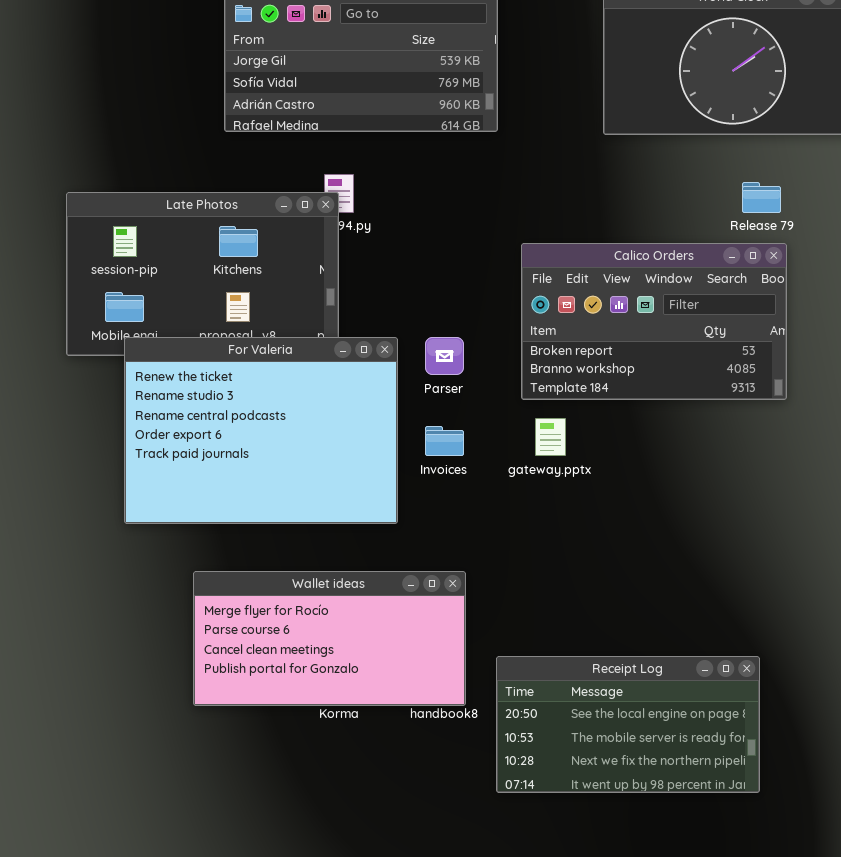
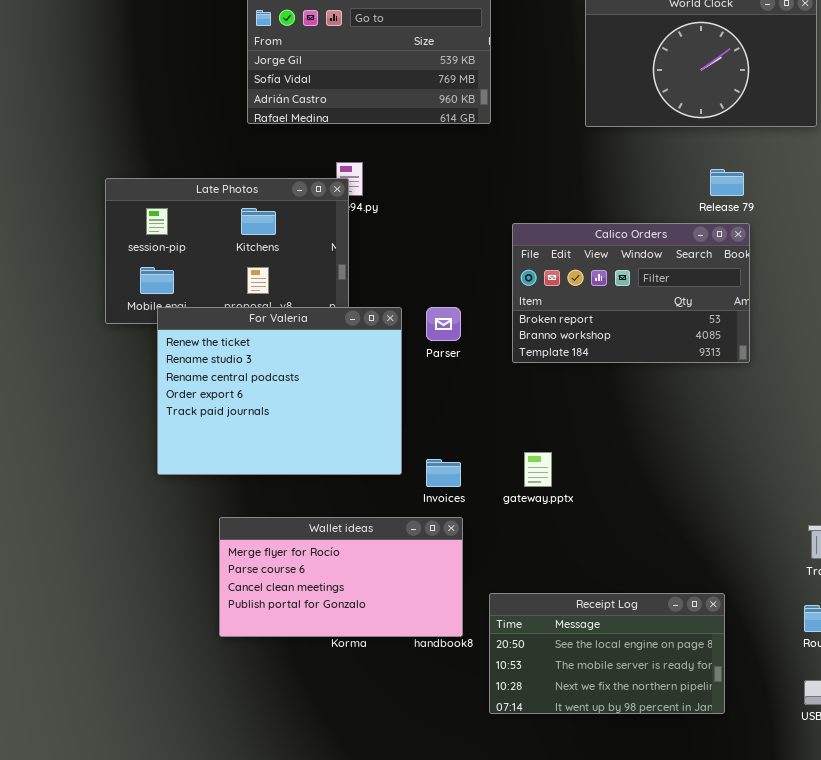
gateway.pptx: [535,418,566,456] -> [524,452,552,487], moved
Invoices: [425,426,464,456] -> [426,459,461,487], moved

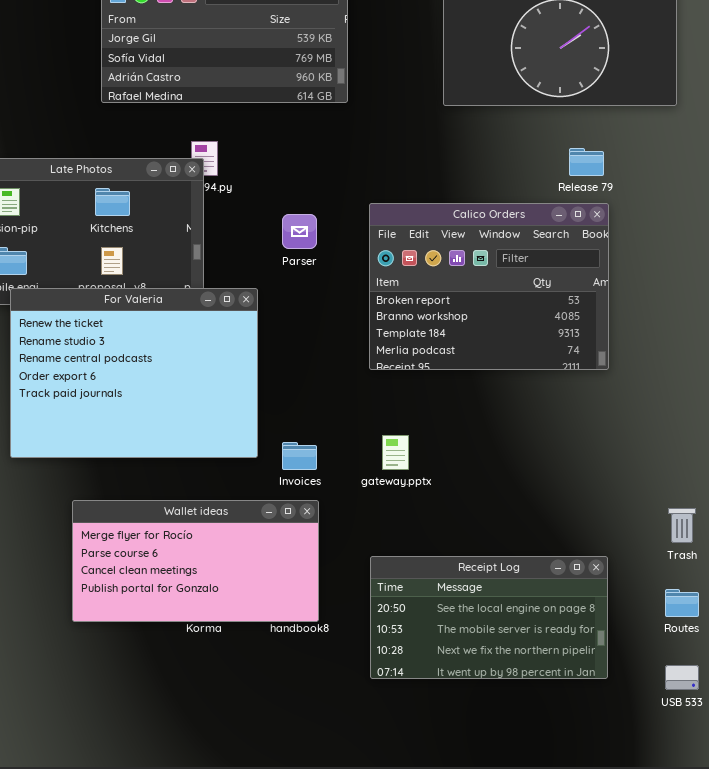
Calico Orders: [512,223,750,363] -> [369,203,609,370], resized
Parser: [426,307,461,341] -> [282,214,317,249], moved
Receipt Log: [489,593,725,714] -> [370,556,608,679], moved

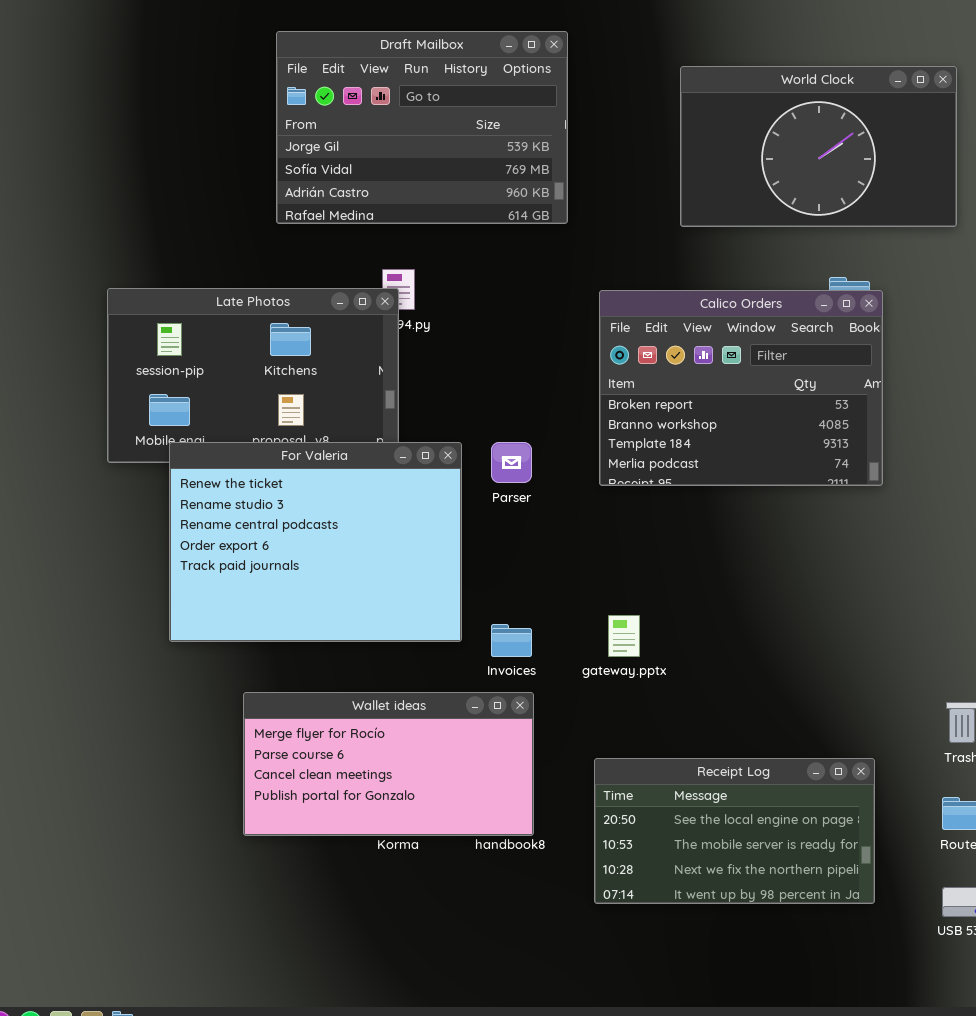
Calico Orders: [369,203,609,370] -> [599,290,883,486], moved
Parser: [282,214,317,249] -> [491,442,532,483], moved

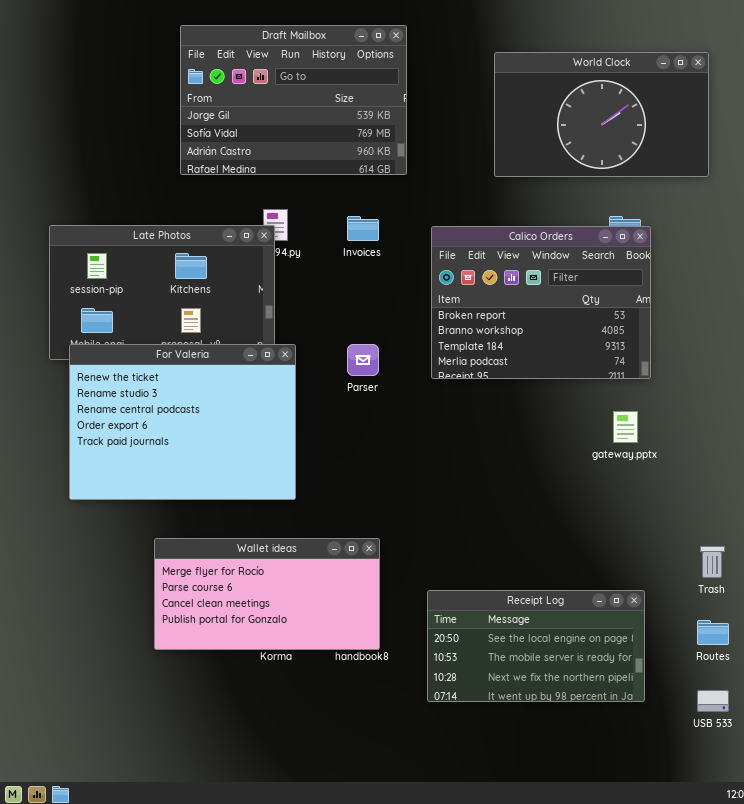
For Valeria: [169,442,462,642] -> [69,344,296,500], moved
gateway.pptx: [608,615,640,657] -> [613,411,638,443], moved
Invoices: [491,624,532,657] -> [347,216,379,241], moved

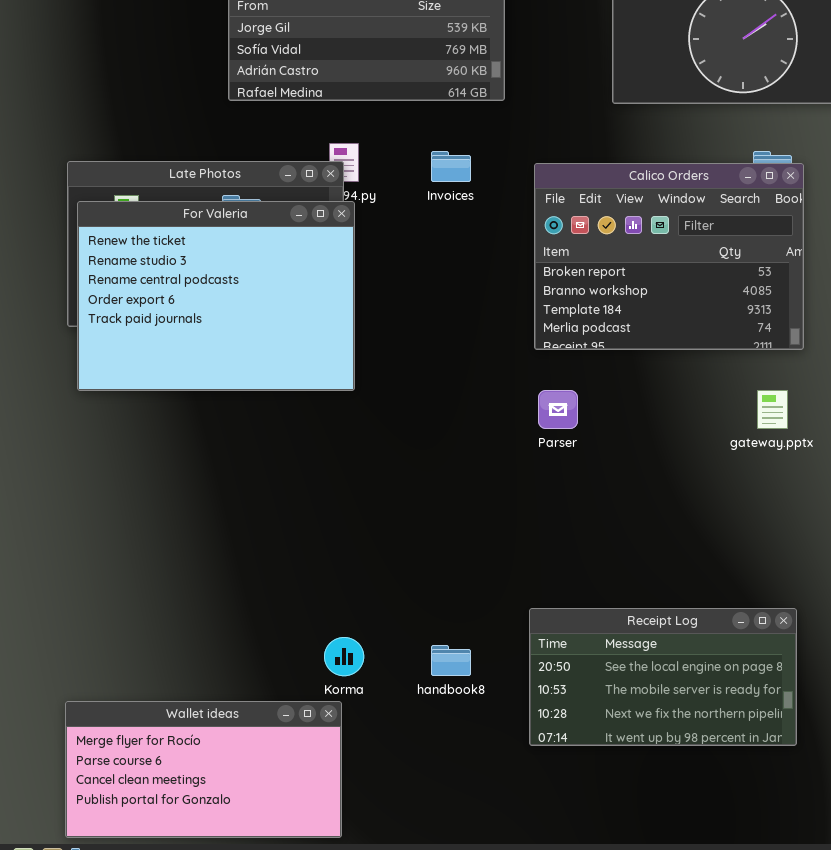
For Valeria: [69,344,296,500] -> [77,201,355,391], moved
Parser: [347,344,379,376] -> [538,390,578,429], moved
Wallet ideas: [154,538,380,650] -> [65,701,342,838], moved

